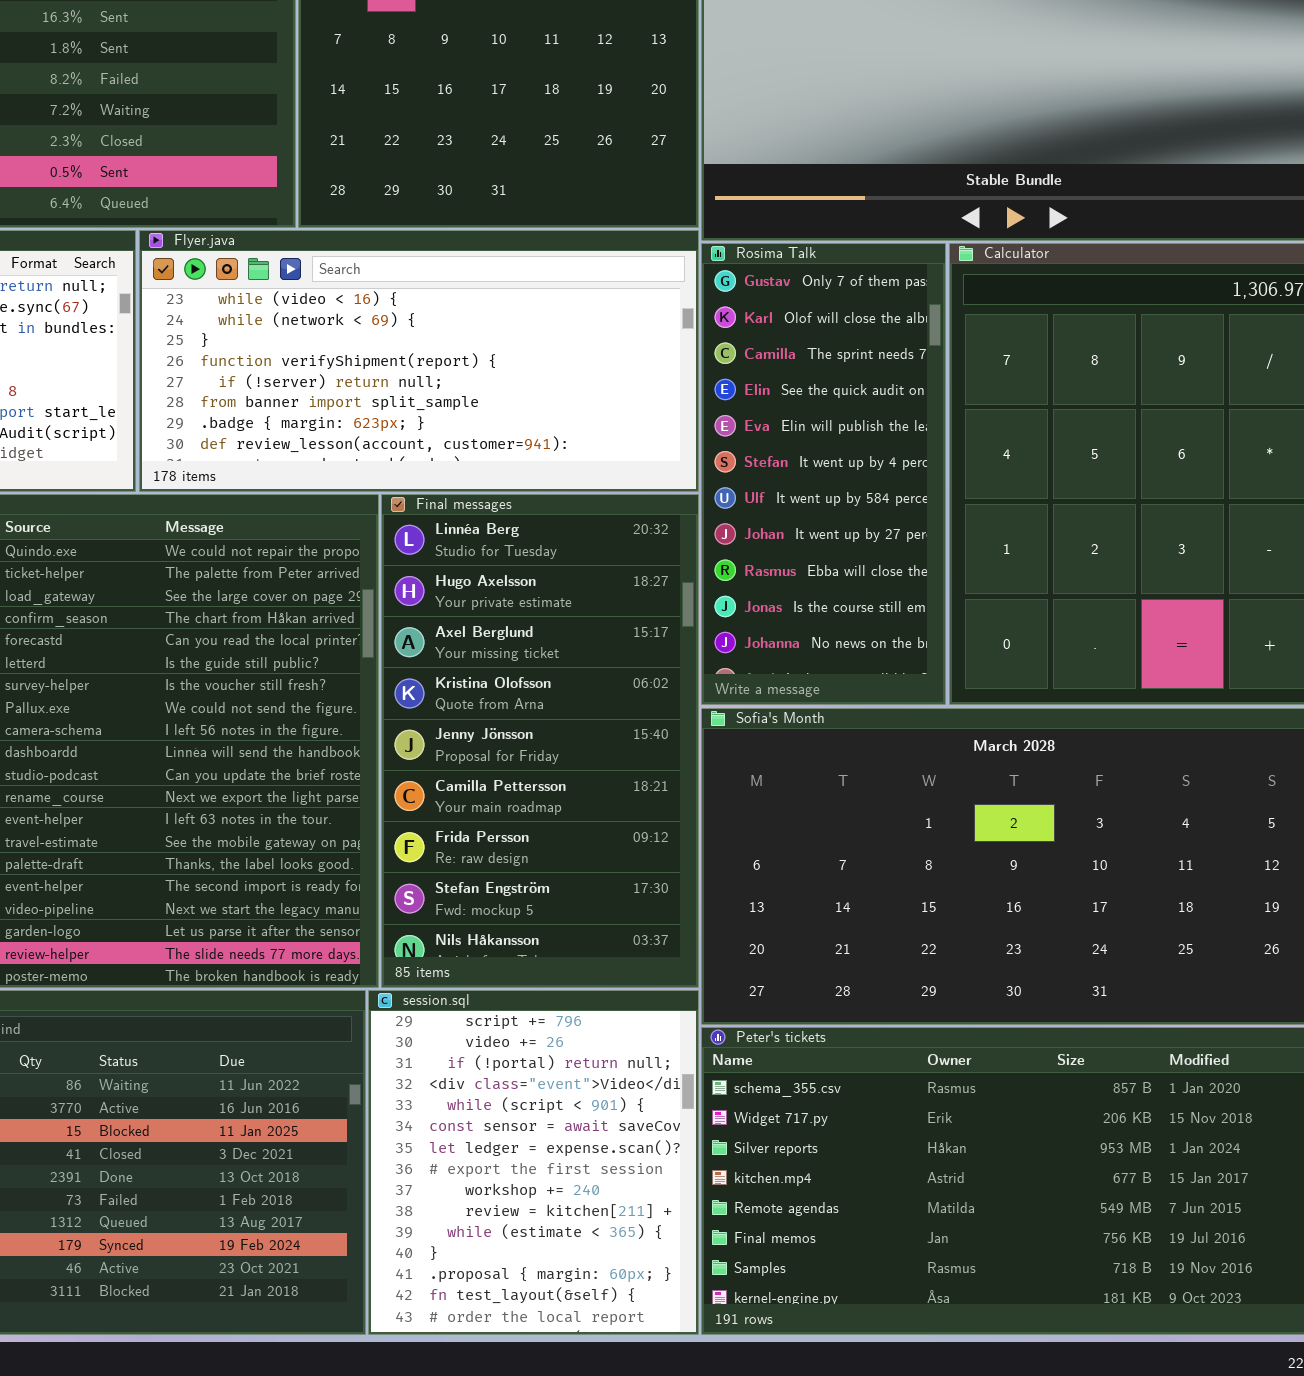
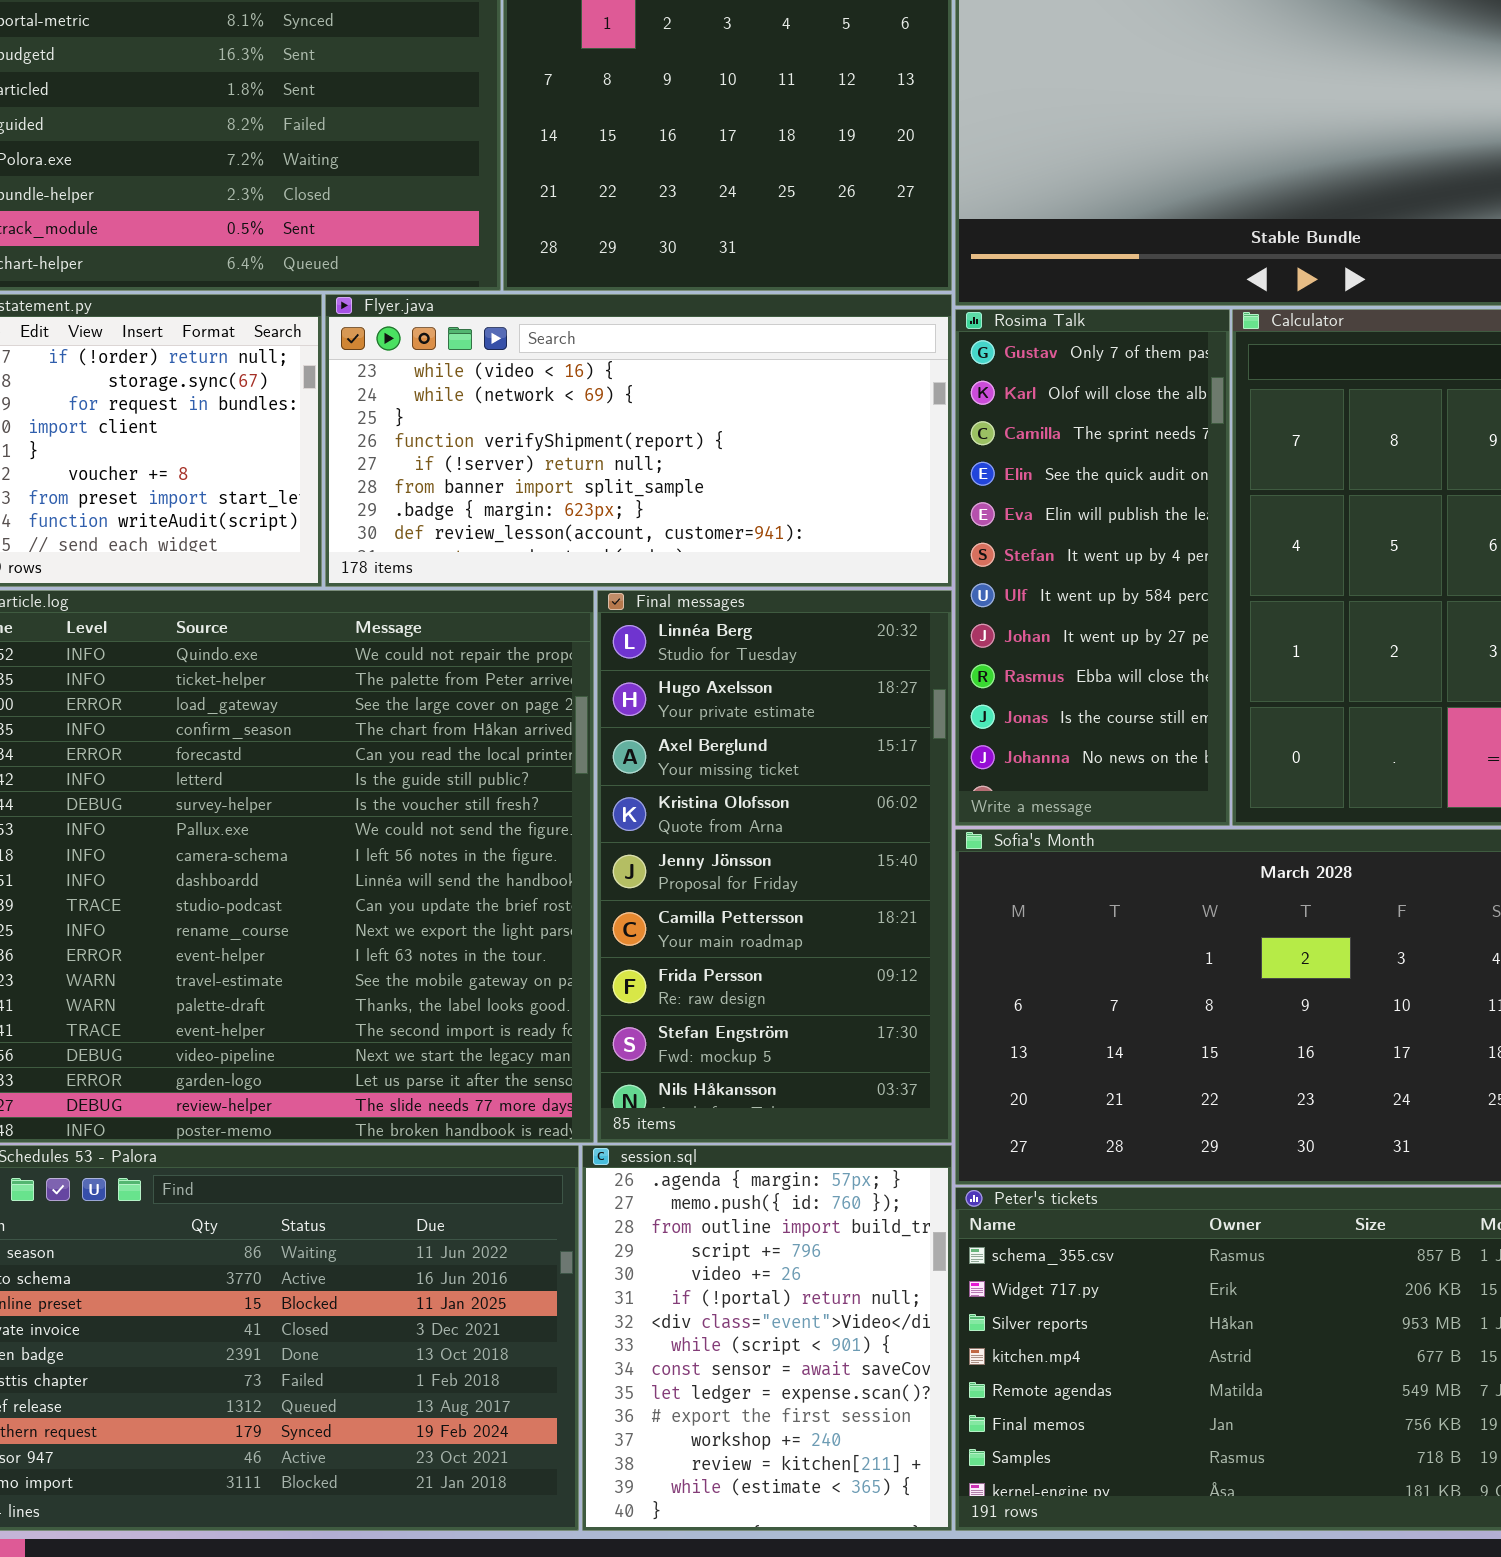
session.sql: [368,990,699,1335] -> [582,1145,952,1531], scrolled up 3 rows

